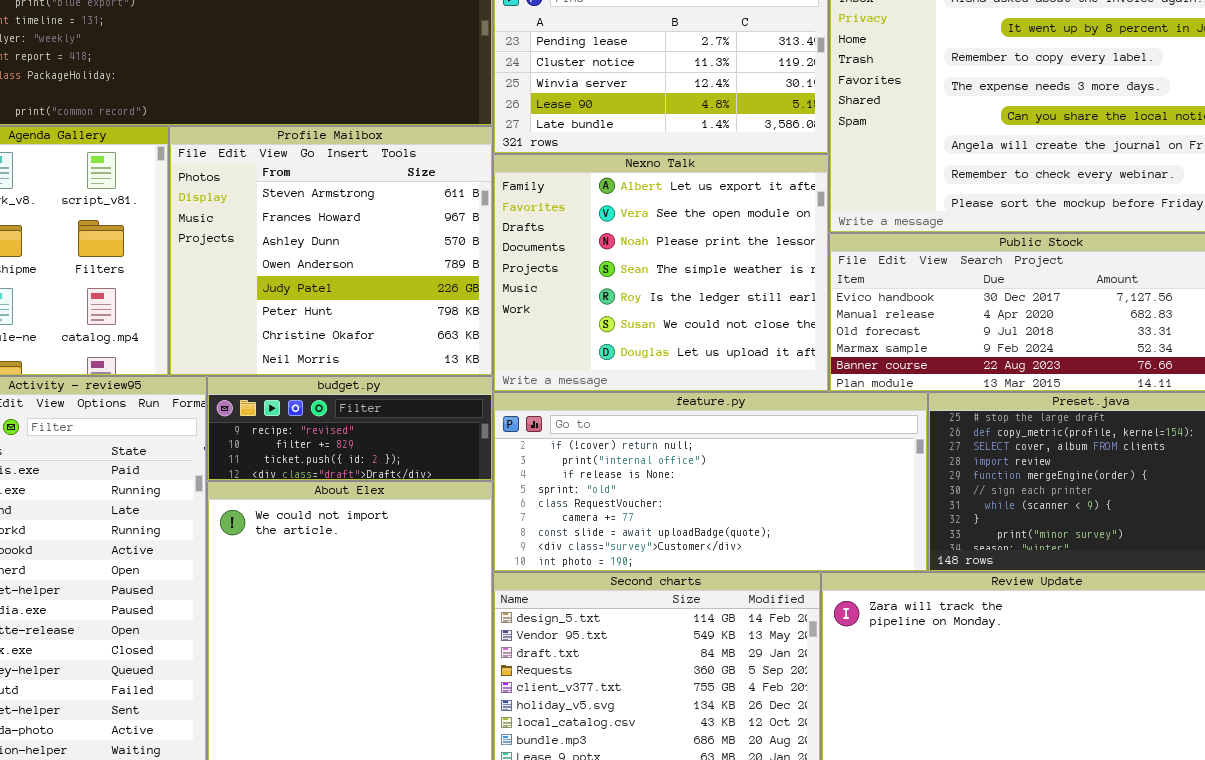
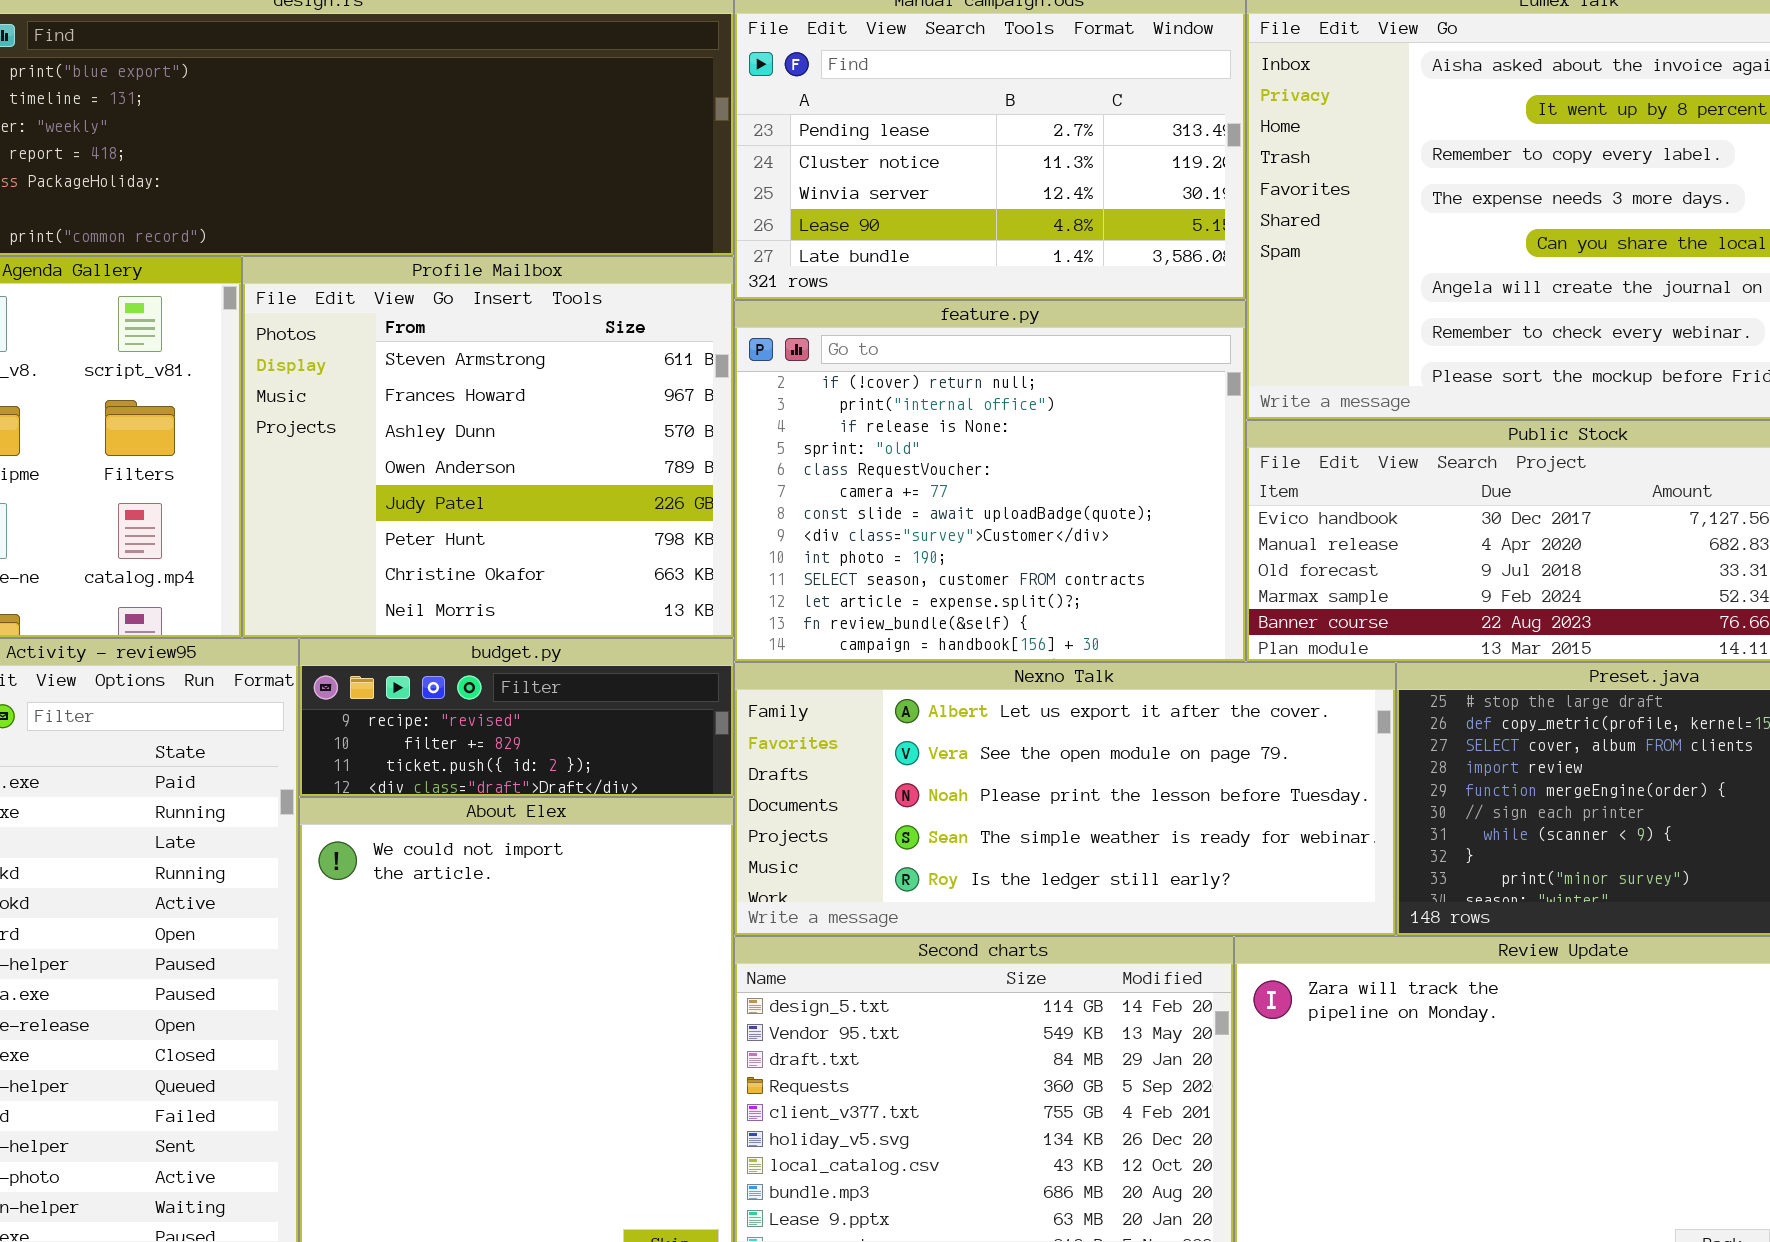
Nexno Talk: [493,154,829,392] -> [734,662,1396,936], moved, resized
feature.py: [493,392,928,572] -> [734,300,1246,662], moved, resized

